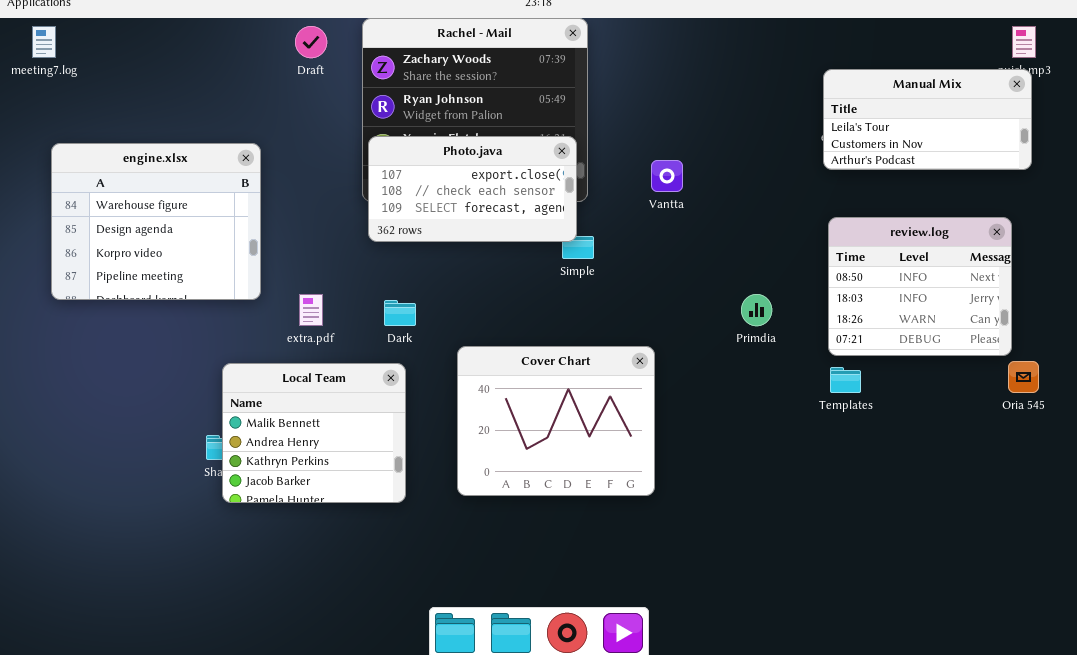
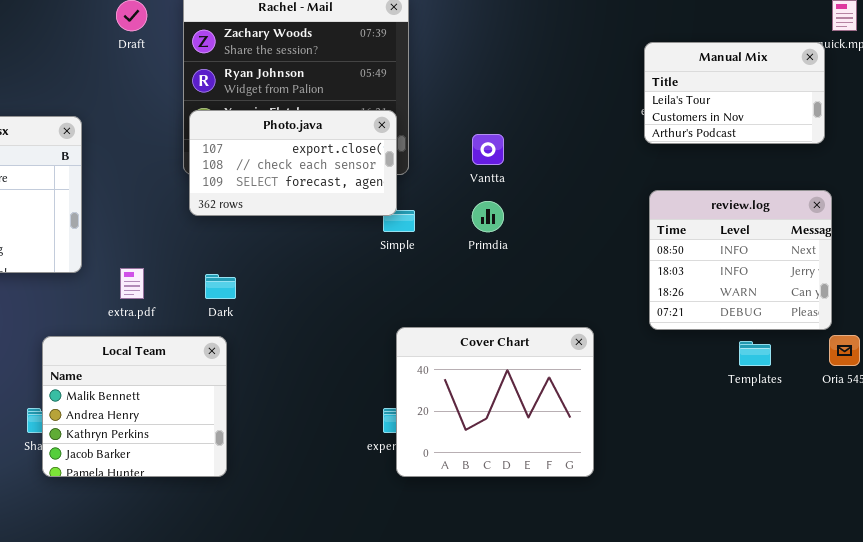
Manual Mix: [823,69,1032,170] -> [644,42,825,144], resized
Primdia: [741,294,772,326] -> [472,201,504,232], moved
Cover Chart: [457,346,655,496] -> [396,327,594,477], moved
Templates: [830,367,861,393] -> [739,341,771,366], moved

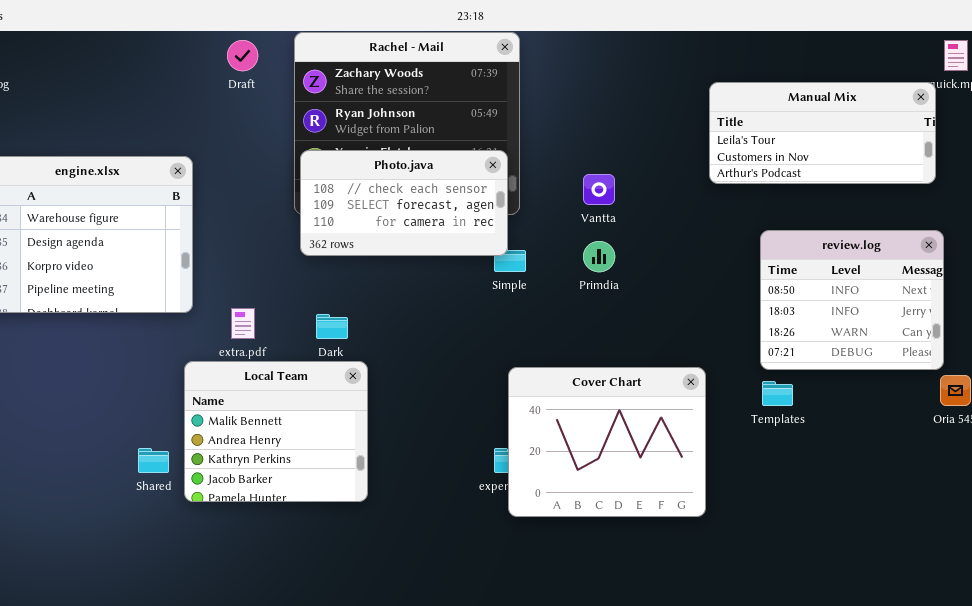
Manual Mix: [644,42,825,144] -> [709,82,936,184], resized
Photo.java: [189,110,397,216] -> [300,150,508,256], scrolled down 1 row
Local Team: [42,336,227,477] -> [184,361,368,502], moved
Templates: [739,341,771,366] -> [762,381,793,406], moved

